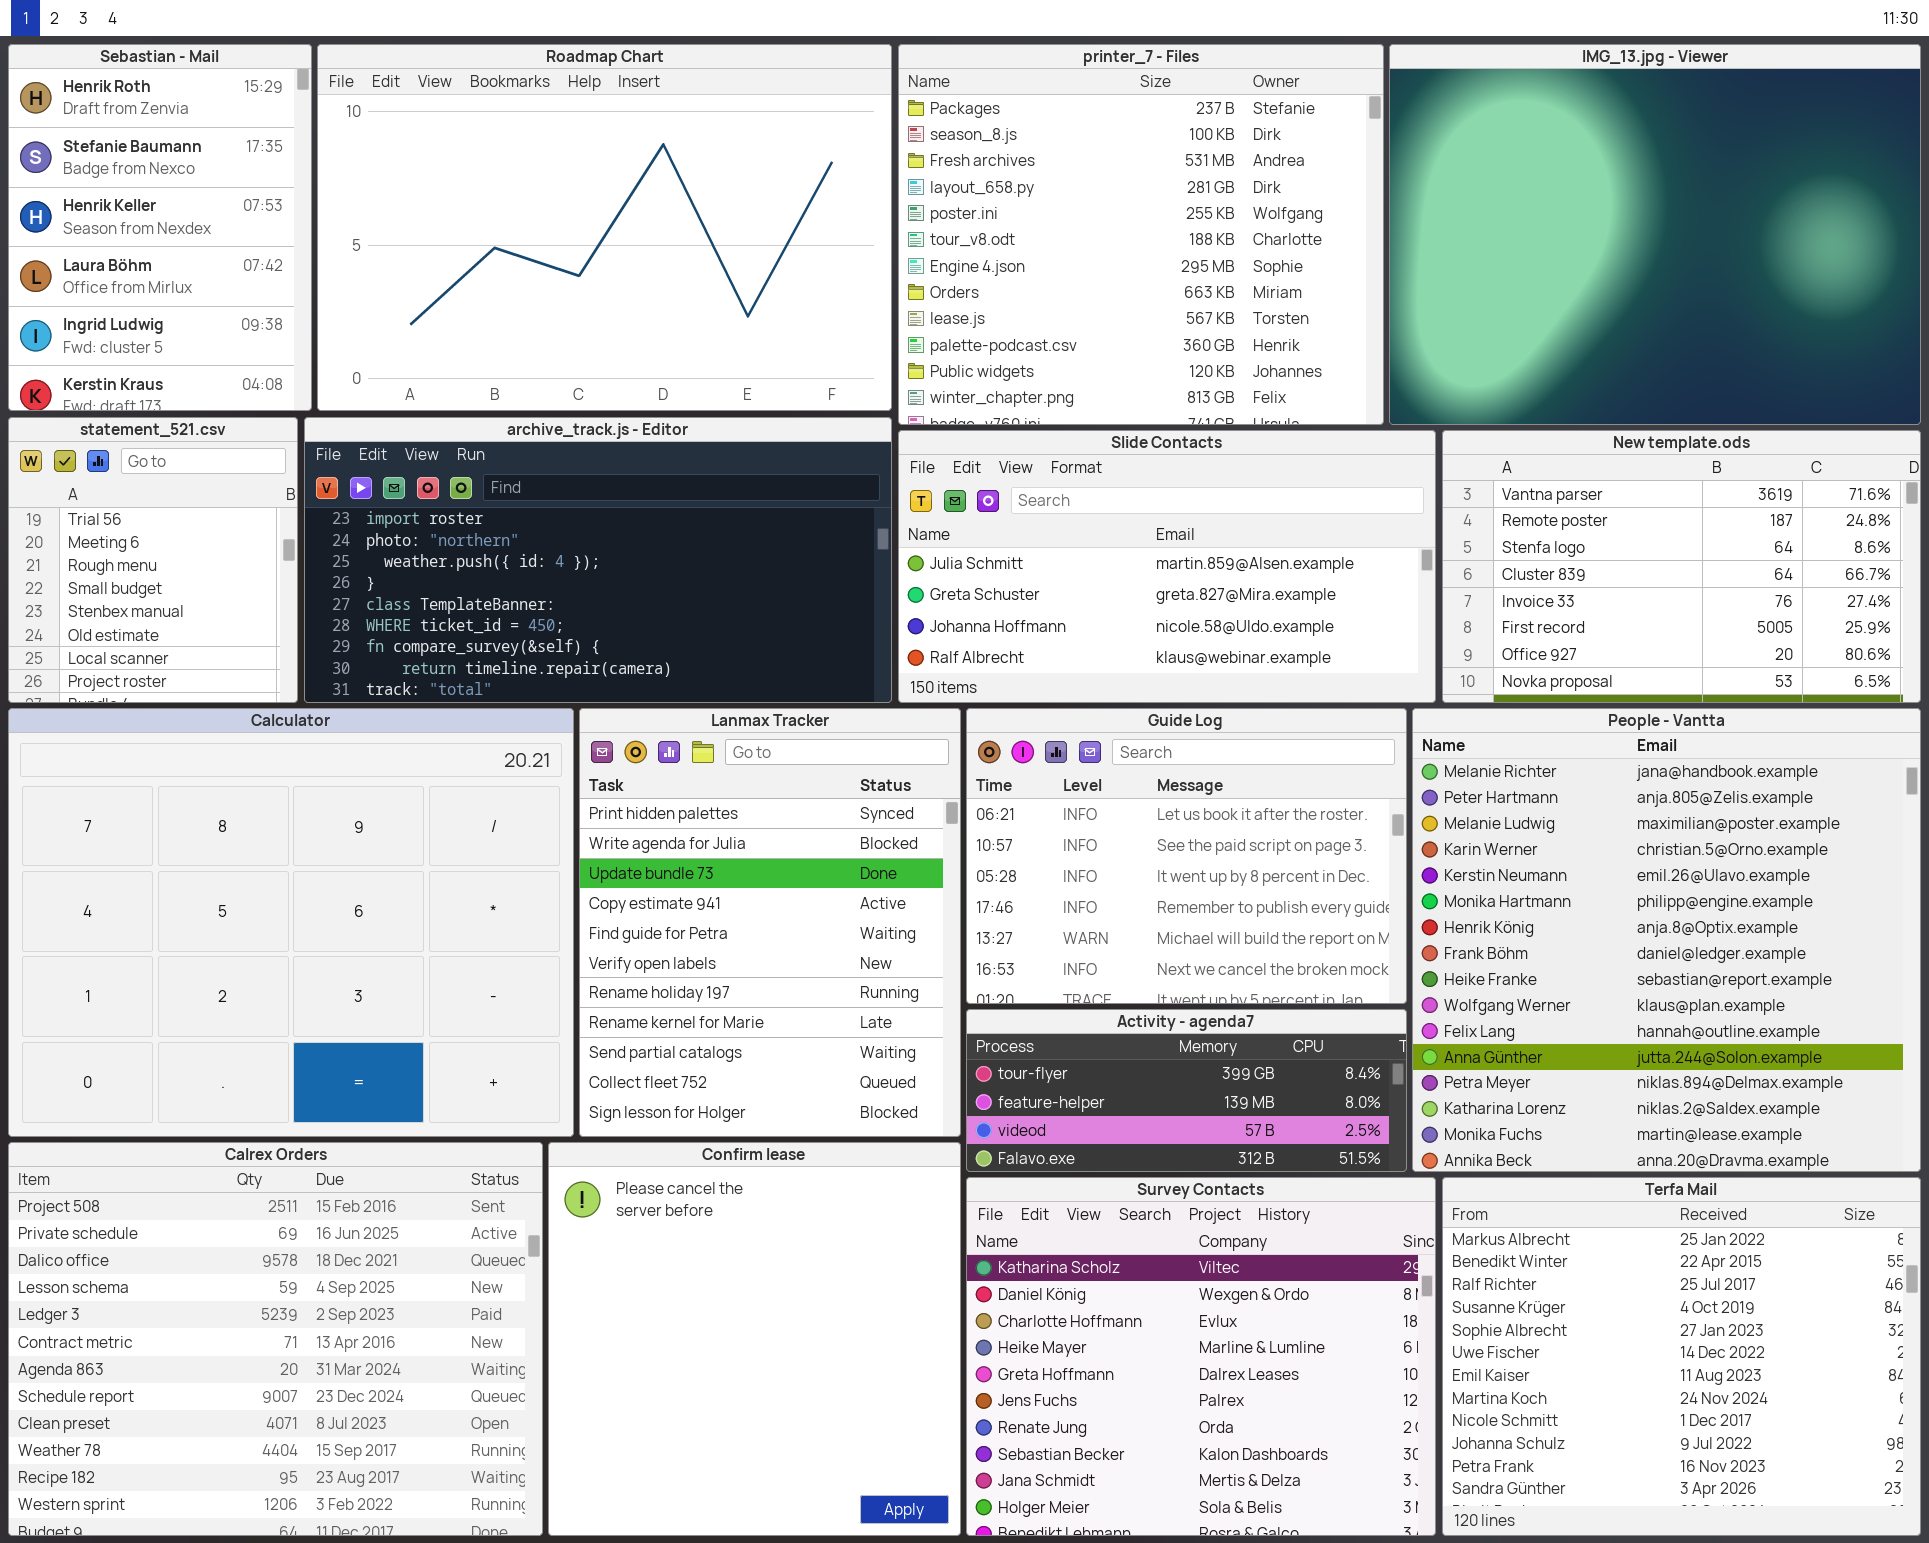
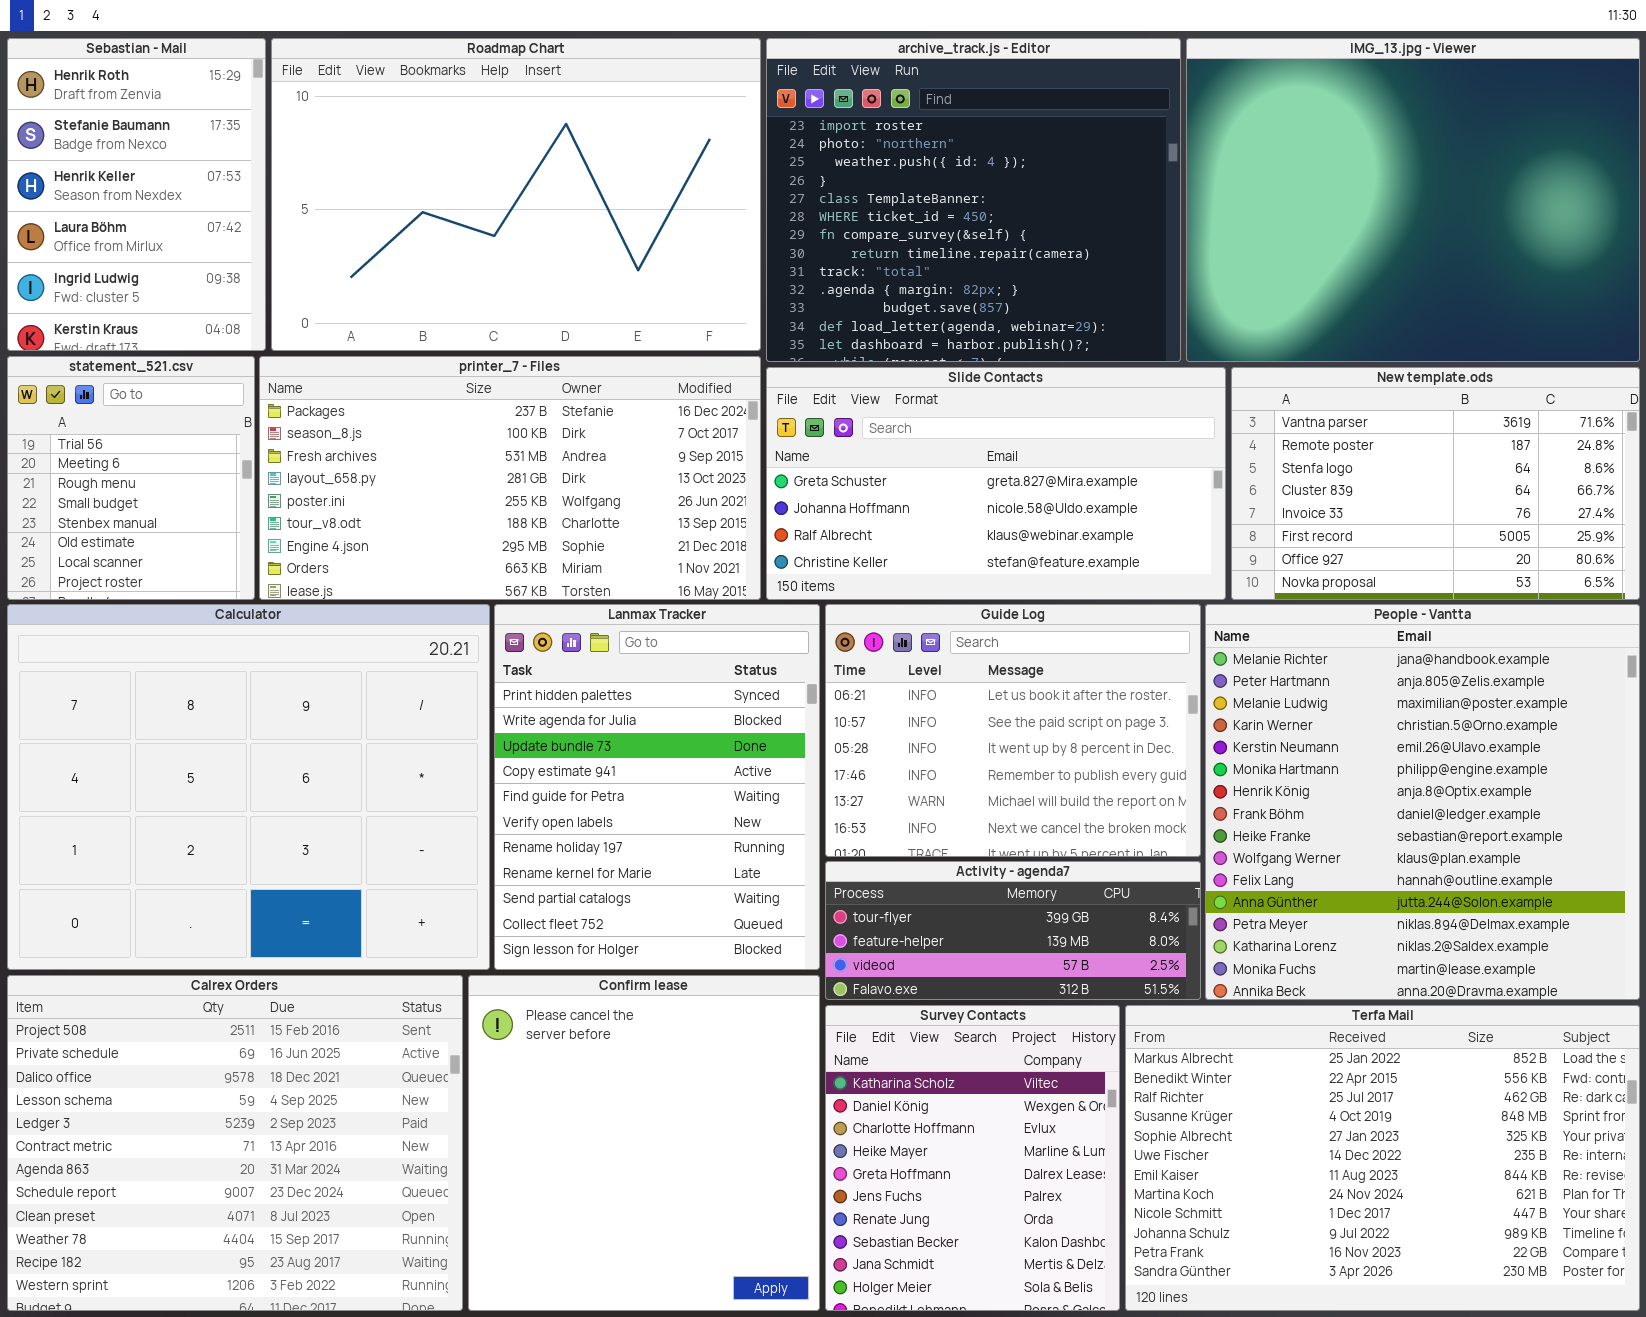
printer_7 - Files: [898,44,1384,425] -> [259,356,761,600], moved, resized
archive_track.js - Editor: [304,417,892,703] -> [766,38,1181,362], moved, resized
Slide Contacts: [898,430,1436,703] -> [766,367,1226,600], scrolled down 1 row
Survey Contacts: [966,1177,1436,1536] -> [825,1005,1120,1311], resized
Terfa Mail: [1442,1177,1921,1536] -> [1125,1005,1640,1311], resized

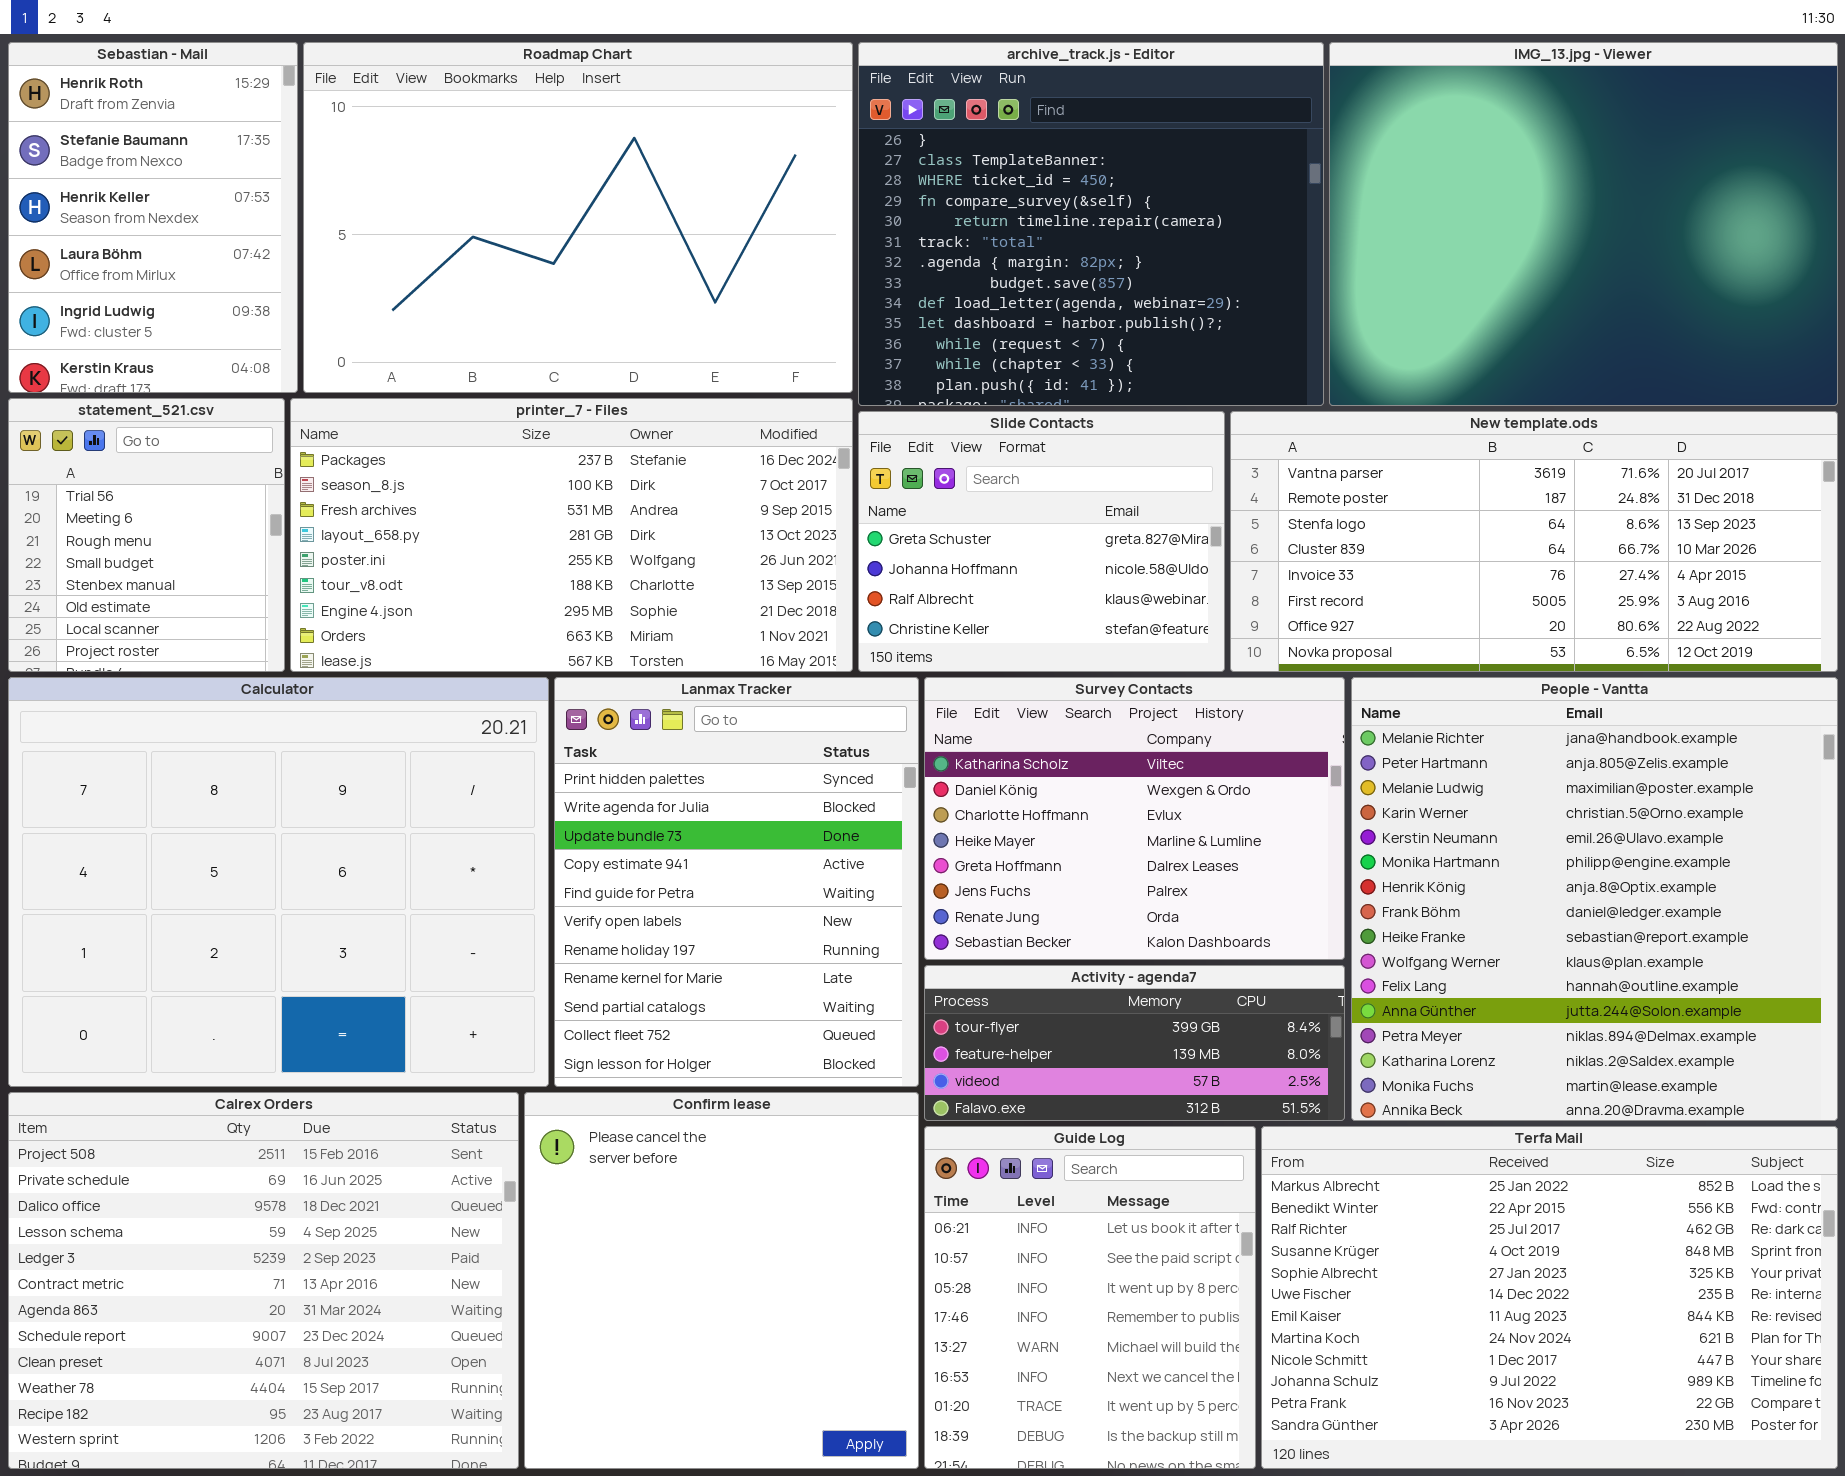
archive_track.js - Editor: [766,38,1181,362] -> [858,42,1324,406], scrolled down 3 rows
Slide Contacts: [766,367,1226,600] -> [858,411,1225,672], resized
New template.ods: [1231,367,1640,600] -> [1230,411,1838,672], resized
Guide Log: [825,604,1201,857] -> [924,1126,1256,1469], moved, resized
Survey Contacts: [825,1005,1120,1311] -> [924,677,1345,960], moved, resized

